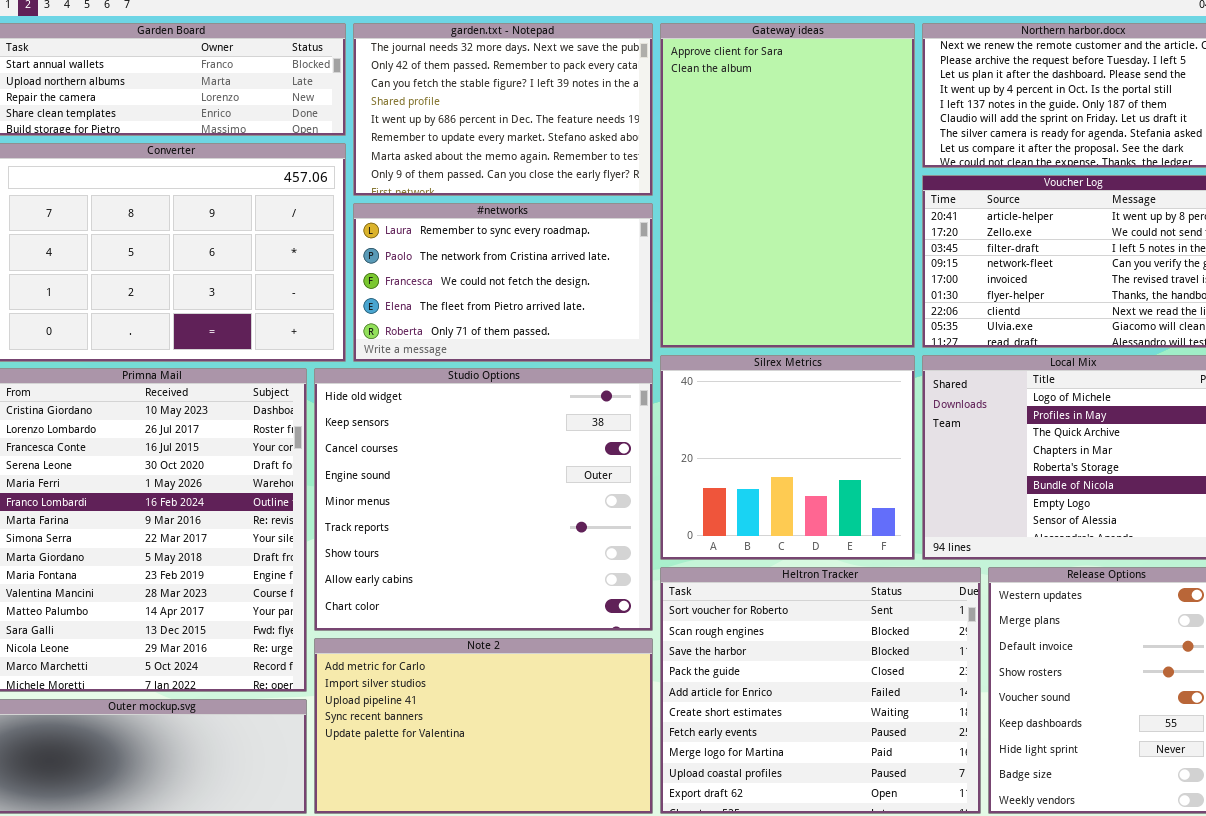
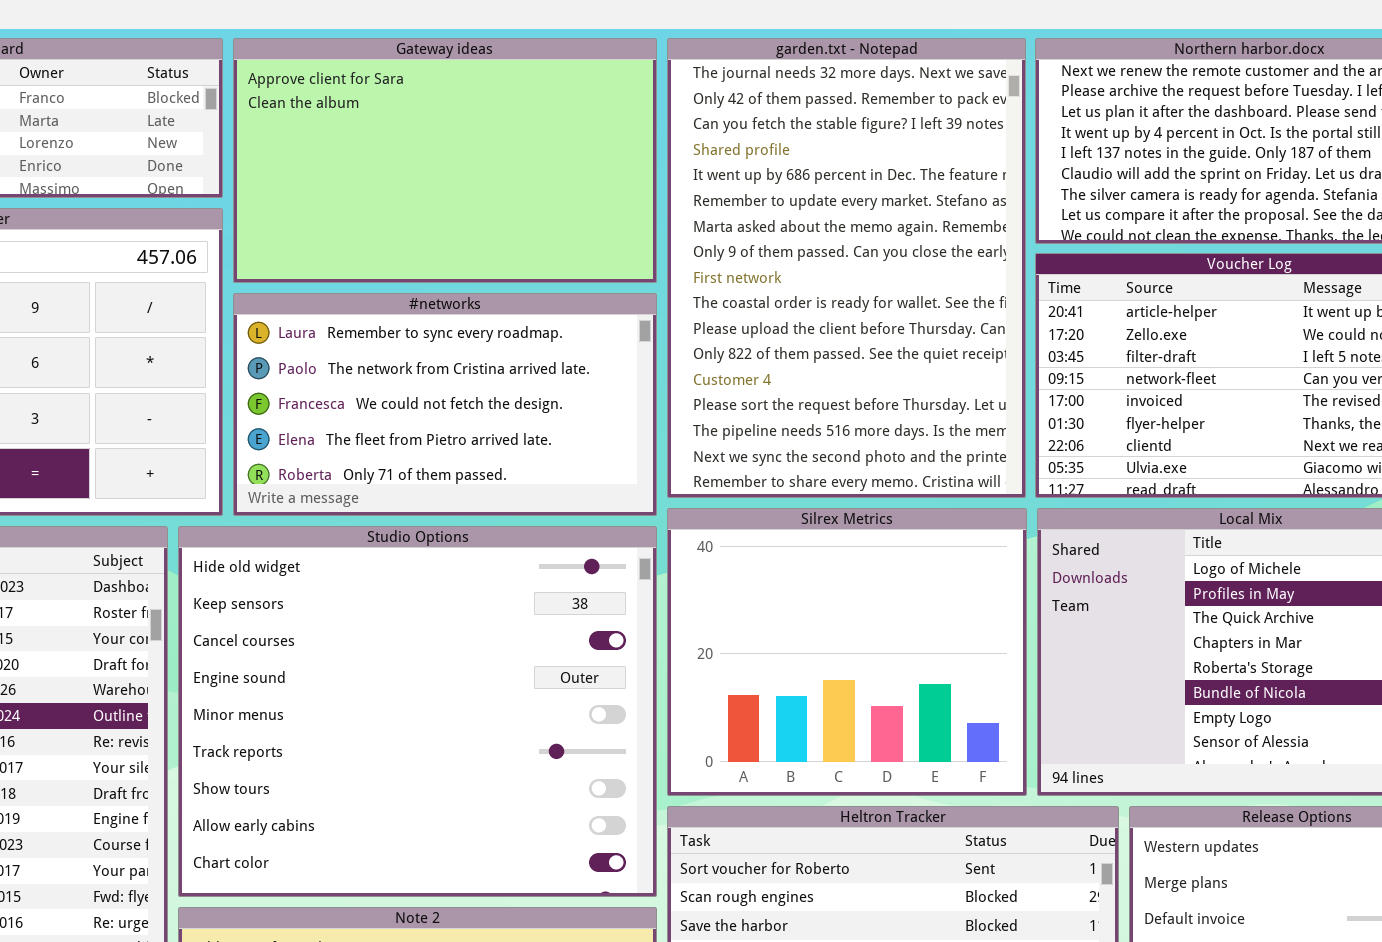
garden.txt - Notepad: [353,23,653,196] -> [667,38,1026,498], moved, resized
Gateway ideas: [660,23,915,348] -> [233,38,657,283], moved, resized

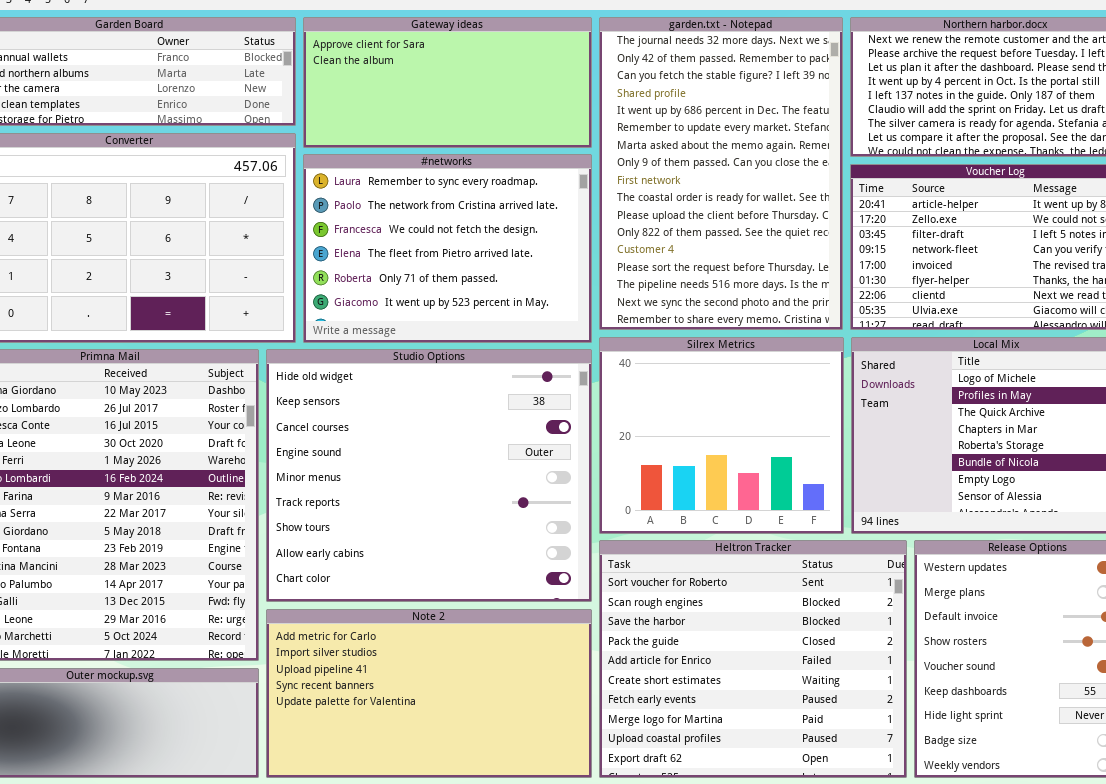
Gateway ideas: [233,38,657,283] -> [303,17,592,148], resized
#networks: [233,293,657,516] -> [303,154,592,343], resized

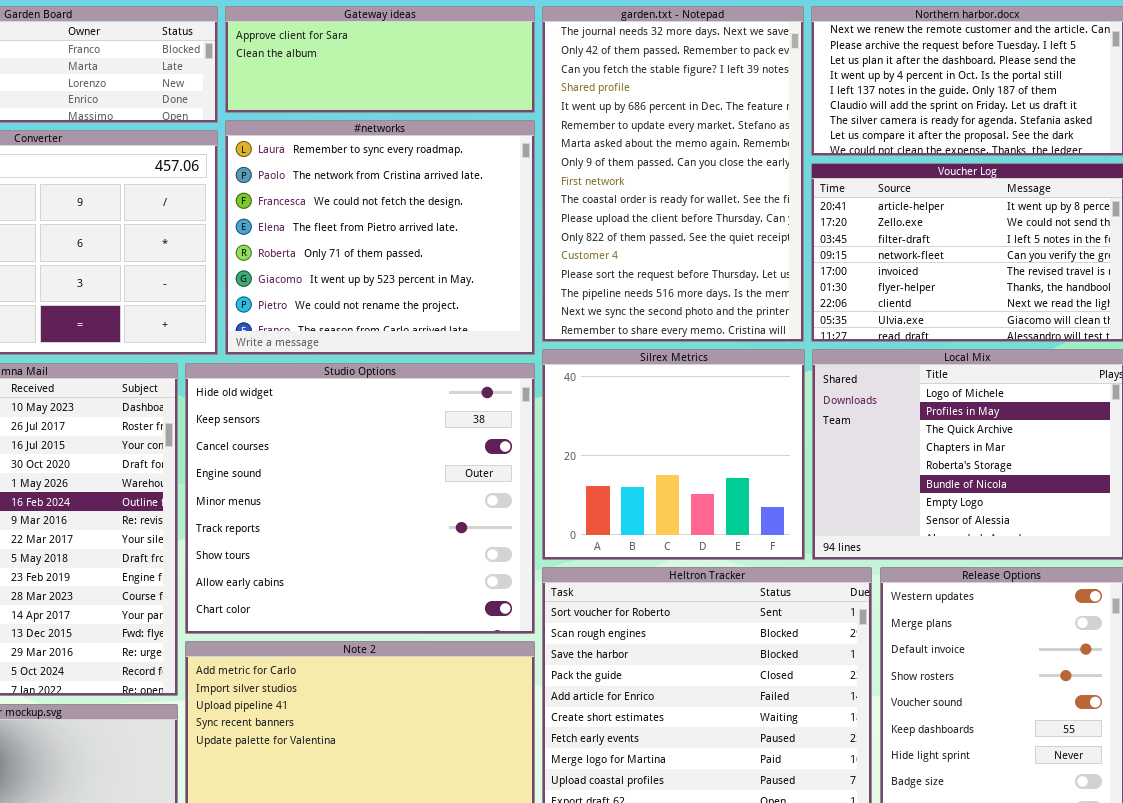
Gateway ideas: [303,17,592,148] -> [225,6,535,113], resized
#networks: [303,154,592,343] -> [225,120,535,355], resized

